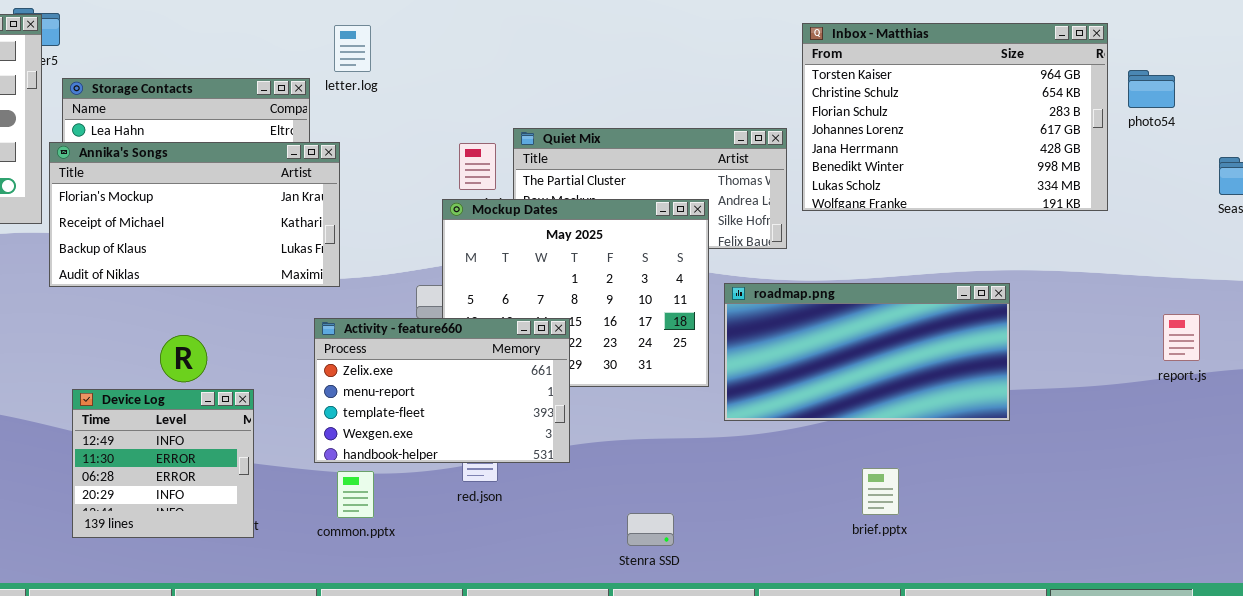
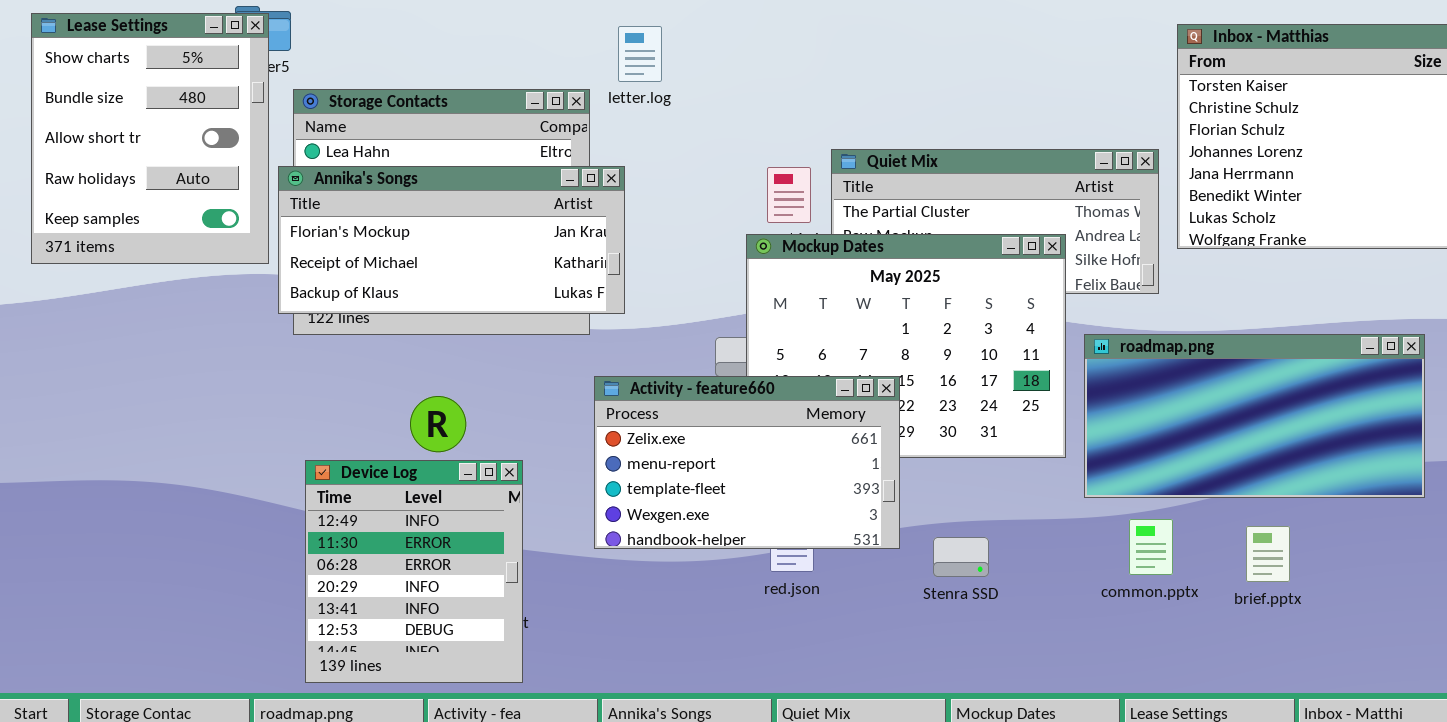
Annika's Songs: [49,142,340,287] -> [278,166,625,314], resized
Device Log: [72,389,254,538] -> [305,460,523,683], resized
brief.pptx: [862,468,899,515] -> [1246,526,1290,582], moved
common.pptx: [337,471,374,518] -> [1129,519,1173,575], moved
Stenra SSD: [627,513,674,546] -> [933,537,989,577], moved

